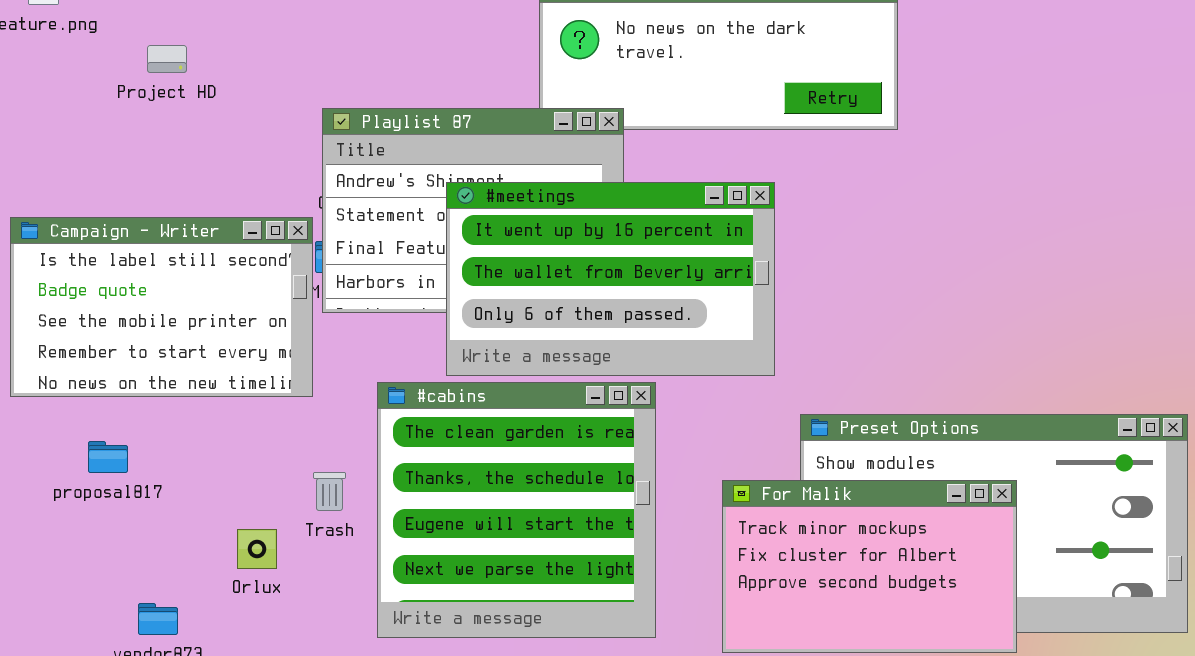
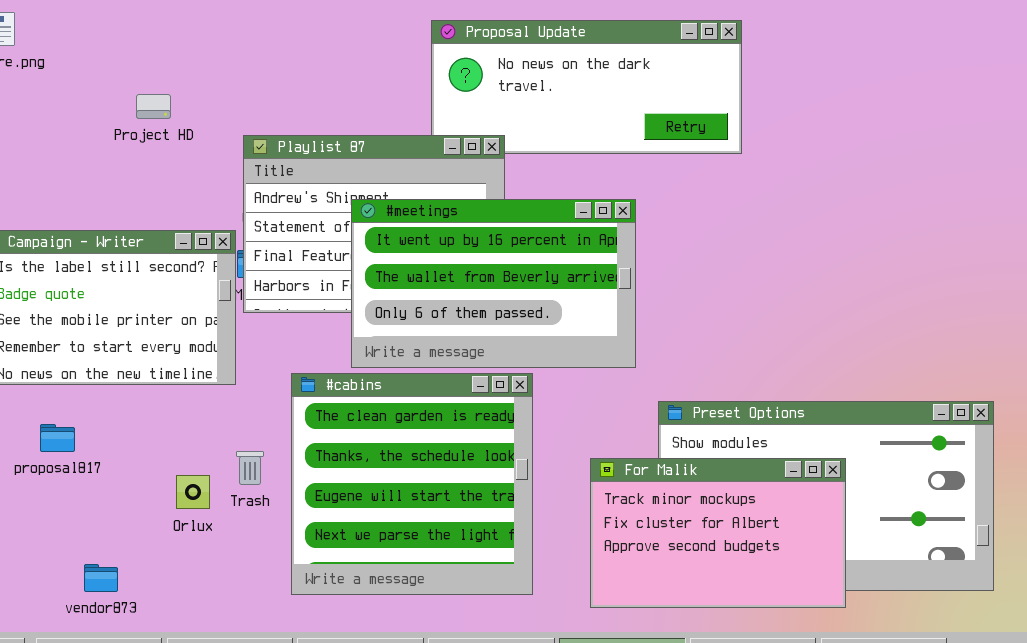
Project HD: [147,45,187,73] -> [136,94,171,119], moved
Orlux: [237,529,277,569] -> [176,475,210,509], moved

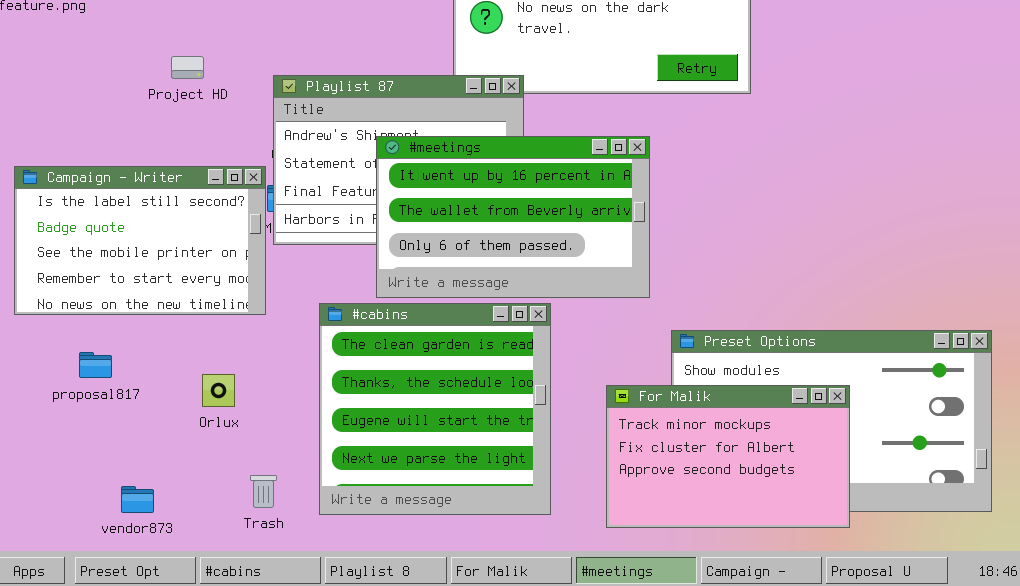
Project HD: [136,94,171,119] -> [171,56,204,79], moved
Trash: [236,451,264,485] -> [250,475,277,508], moved
Orlux: [176,475,210,509] -> [202,374,235,407], moved

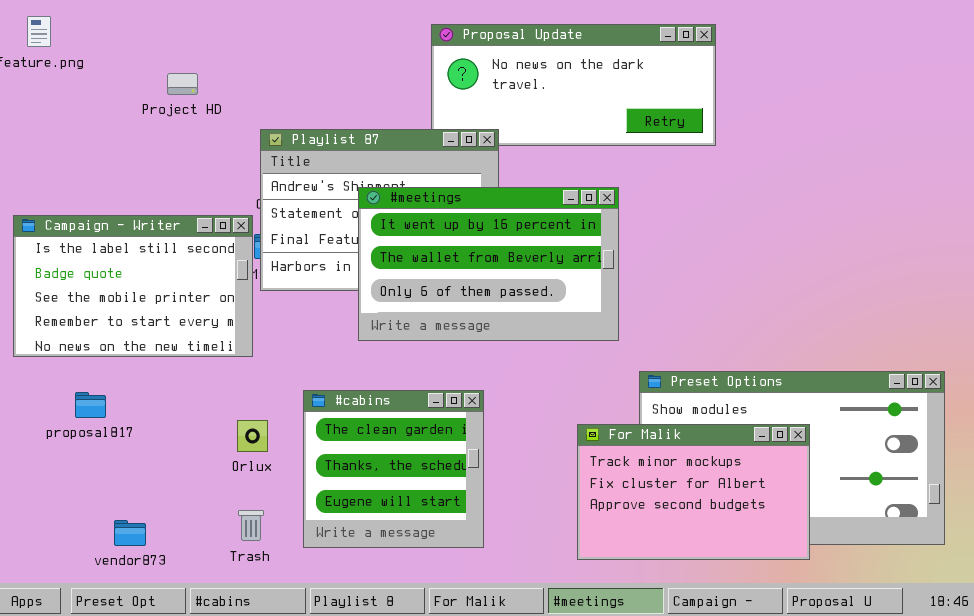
Project HD: [171,56,204,79] -> [167,73,198,95], moved
#cabins: [319,303,551,515] -> [303,390,484,548], resized
Orlux: [202,374,235,407] -> [237,420,268,452], moved

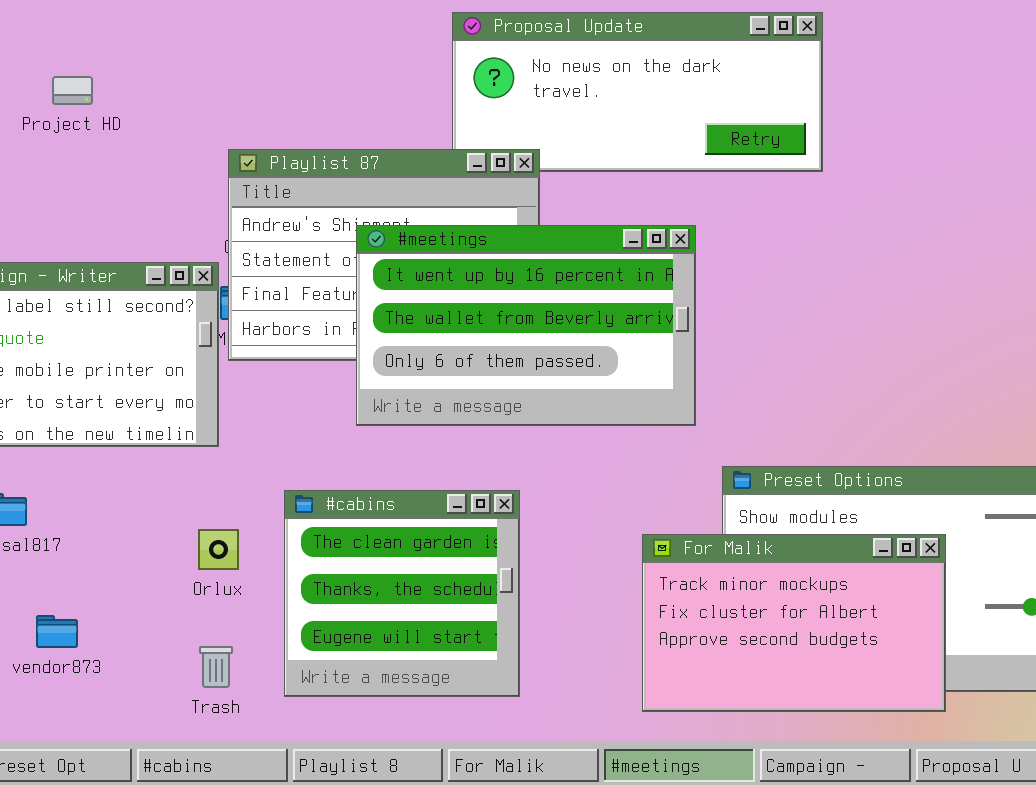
Project HD: [167,73,198,95] -> [52,76,93,105], moved
vendor873: [114,520,146,546] -> [36,615,78,648], moved

